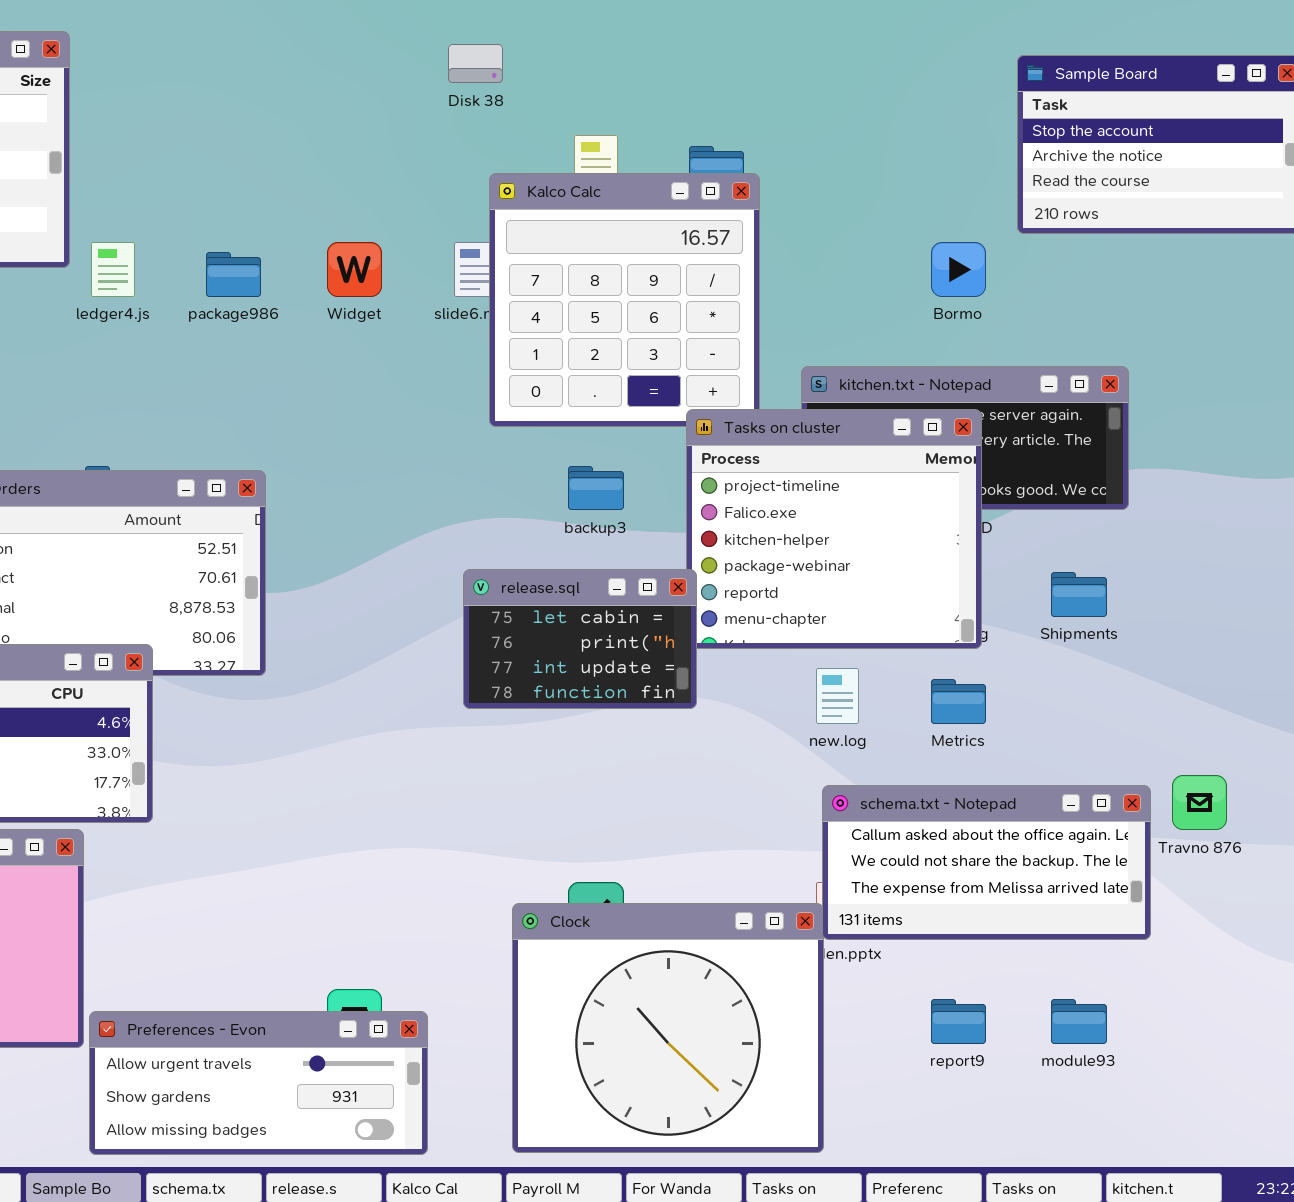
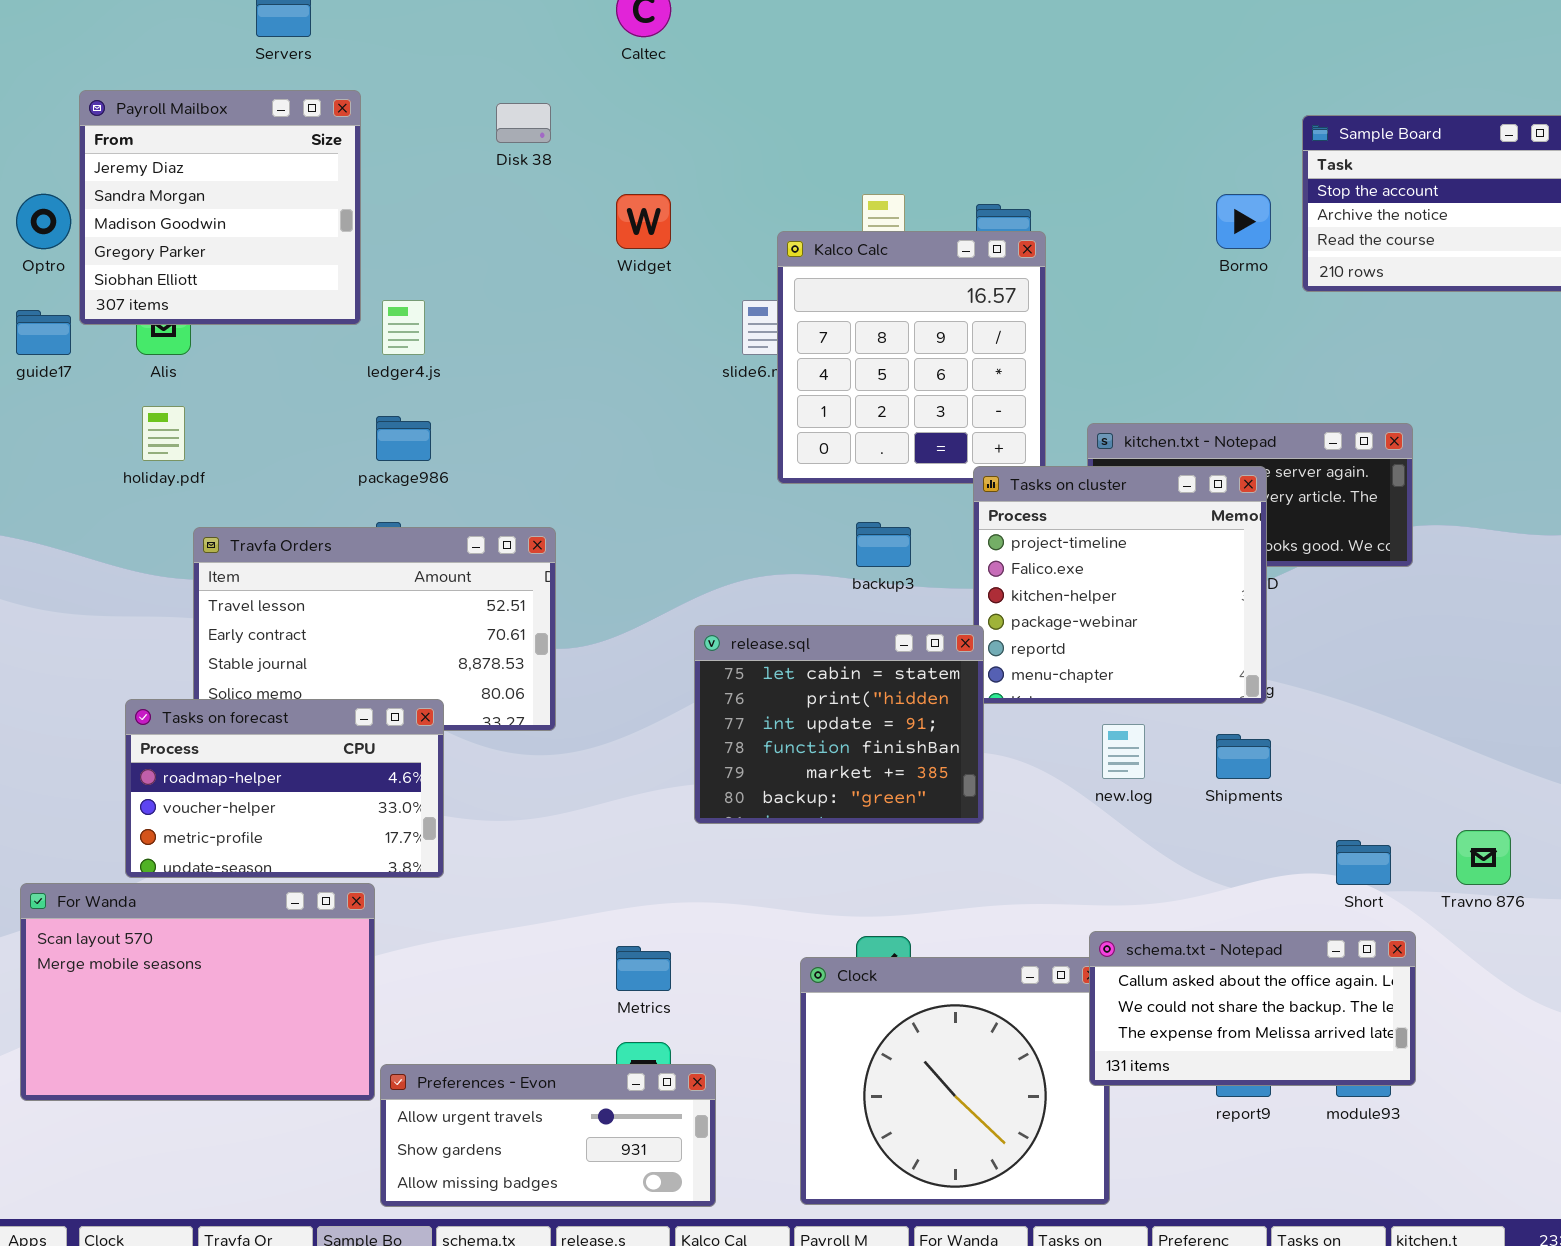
Disk 38: [448,44,503,83] -> [496,103,551,143], moved
Widget: [327,242,382,297] -> [616,194,671,249], moved
Bormo: [931,242,986,297] -> [1216,194,1271,249], moved
package986: [206,252,261,297] -> [376,416,431,461], moved
release.sql: [463,569,697,709] -> [694,625,984,824], resized
Shipments: [1051,572,1107,617] -> [1216,734,1271,779], moved
Metrics: [931,679,986,724] -> [616,946,671,991], moved
schema.txt - Notepad: [822,785,1151,940] -> [1089,931,1416,1086], moved

